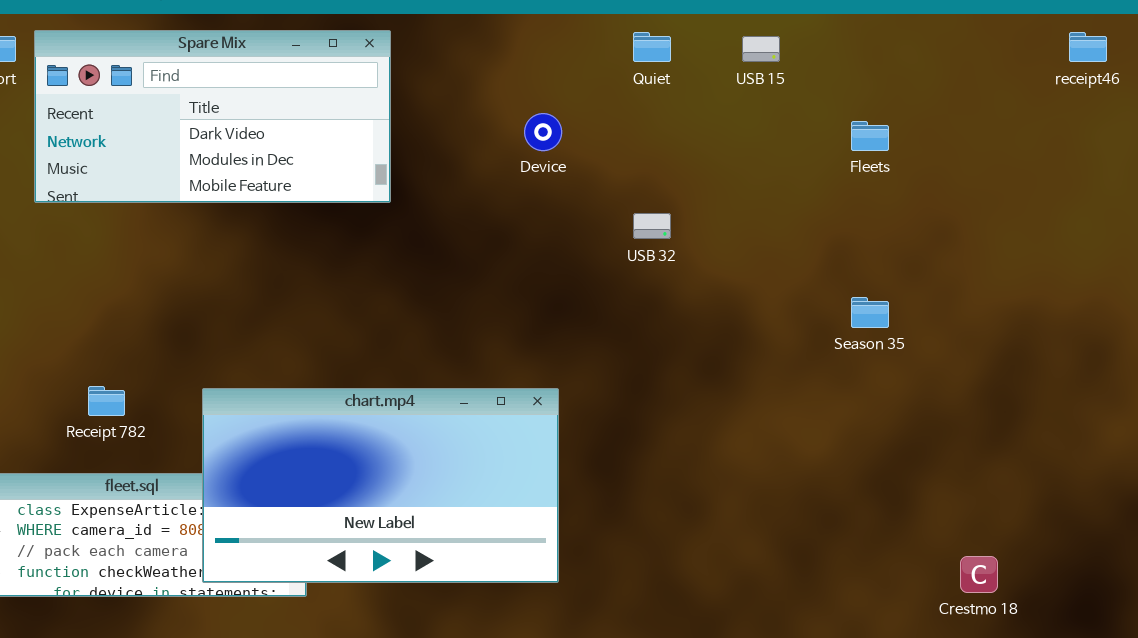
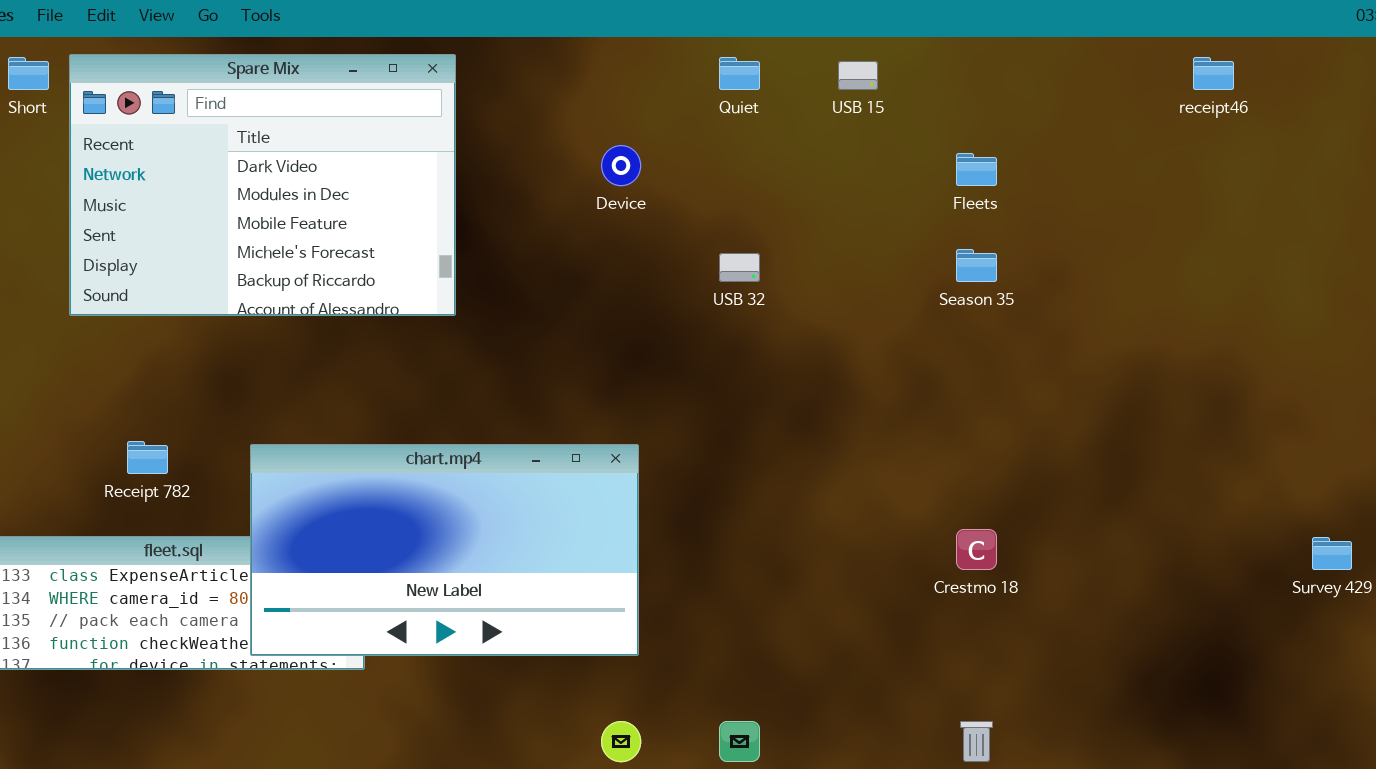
Spare Mix: [34,30,391,203] -> [69,54,456,316], resized
Season 35: [851,297,889,328] -> [956,249,997,282], moved
Crestmo 18: [960,556,998,593] -> [956,529,997,570], moved

